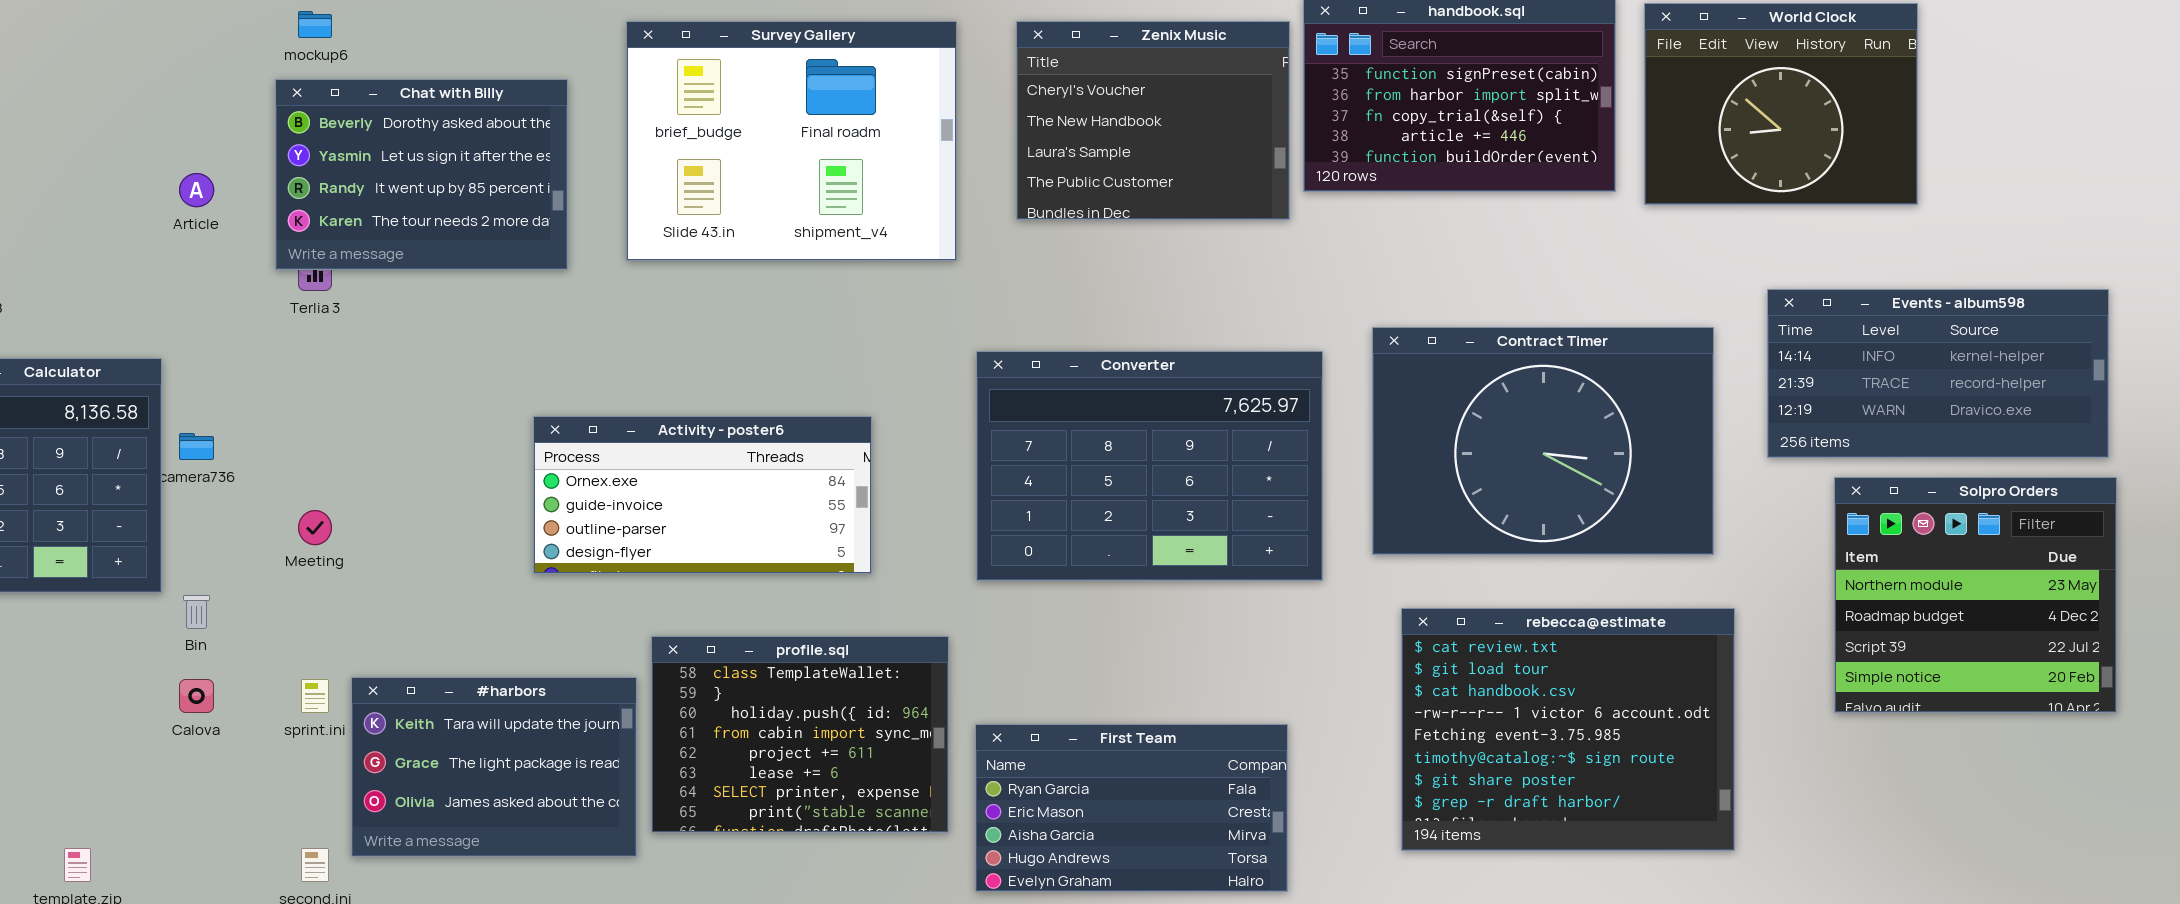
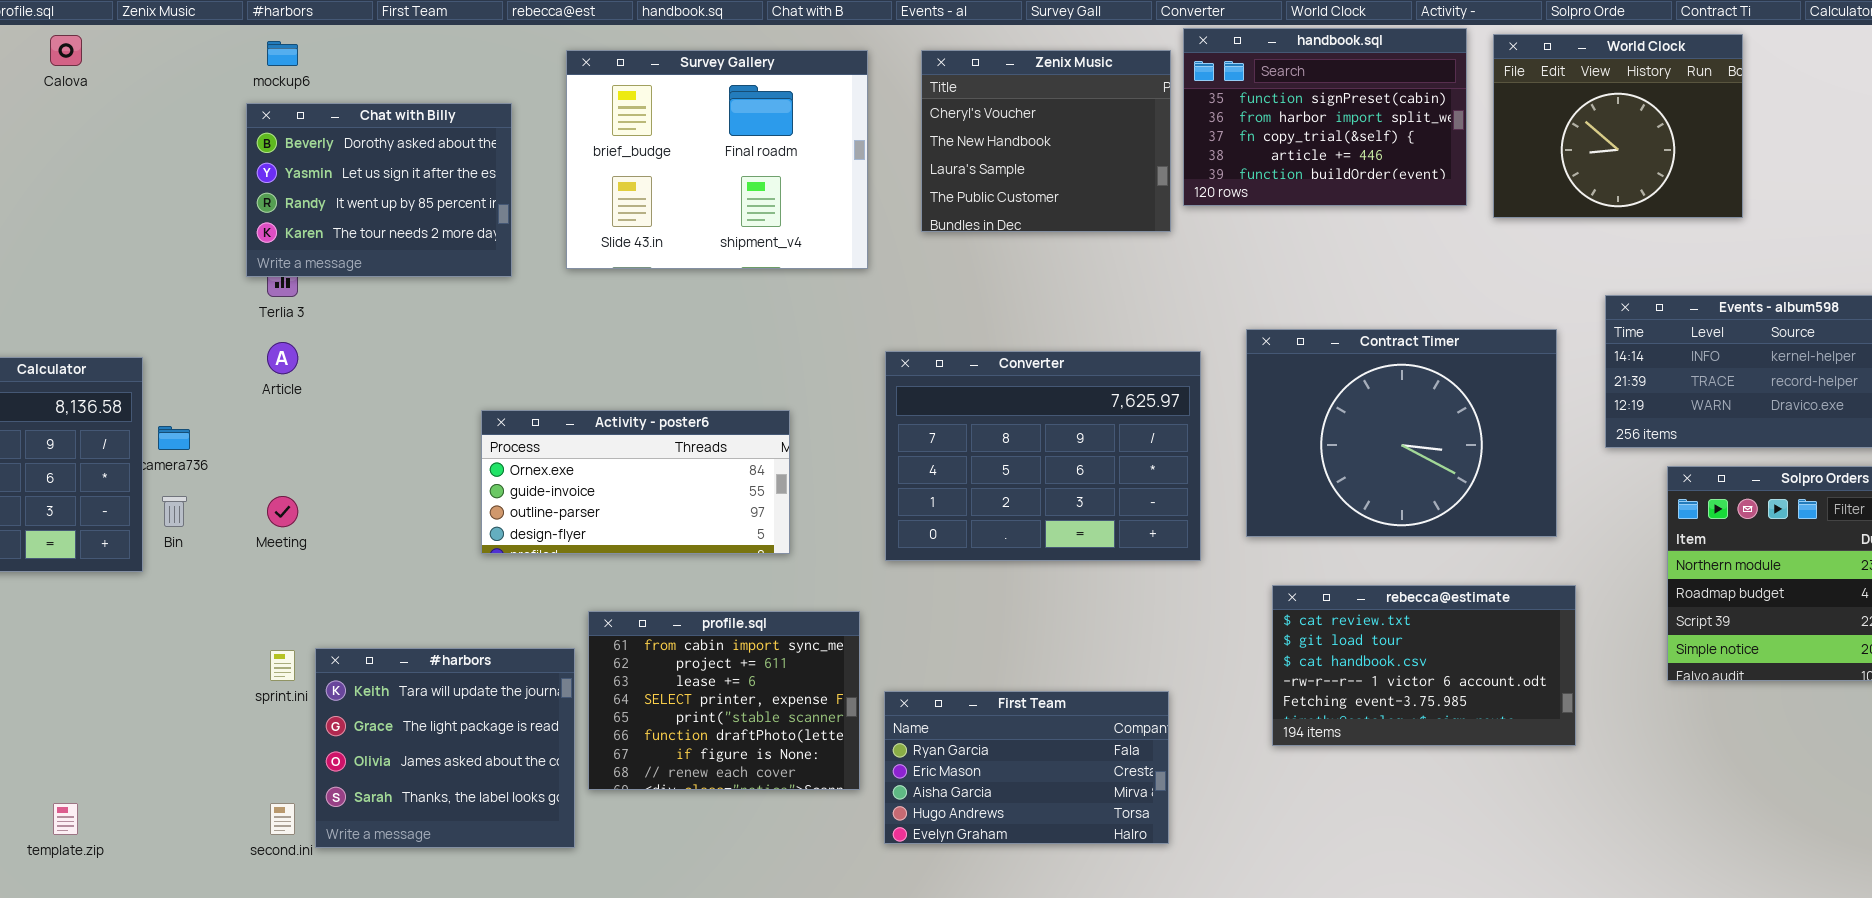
Article: [179,173,214,207] -> [267,342,298,374], moved
Bin: [183,595,210,629] -> [162,496,187,527], moved
rebecca@estimate: [1401,608,1735,851] -> [1272,585,1576,746], resized
profile.sql: [651,636,949,833] -> [588,611,860,790], scrolled down 3 rows
#harbors: [351,677,637,857] -> [315,648,575,848], resized
Calova: [179,679,214,713] -> [50,35,82,66], moved

